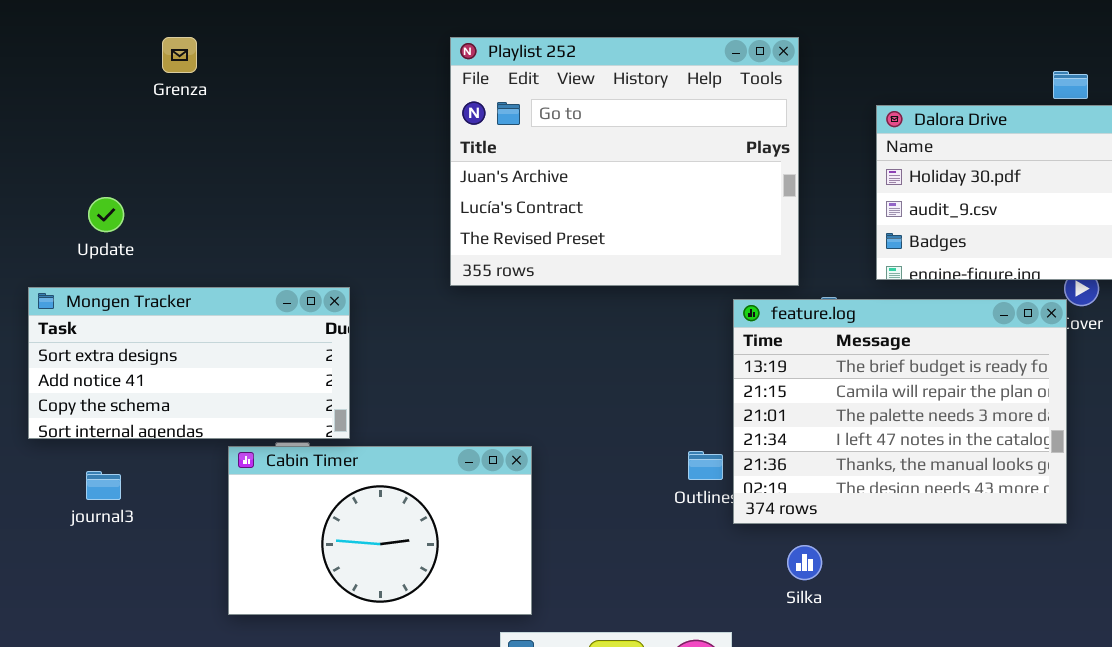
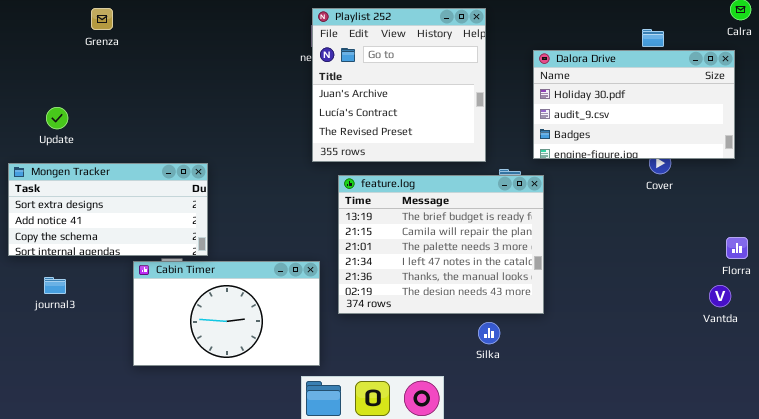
Playlist 252: [450,37,799,286] -> [312,8,486,162], resized
feature.log: [733,299,1067,524] -> [338,175,544,314], moved

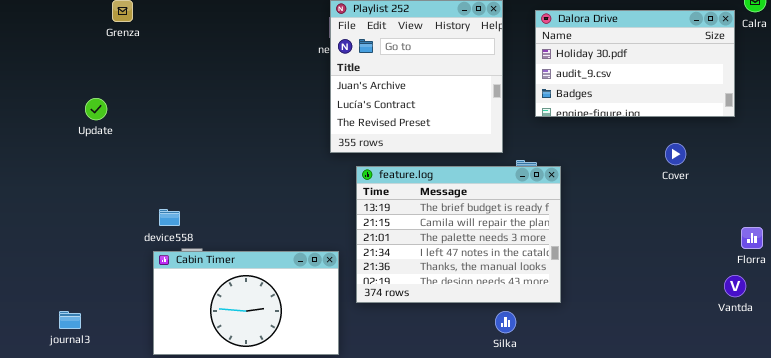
Dalora Drive: [533,50,735,159] -> [535,10,735,117], moved
Update: [46,107,68,129] -> [85,98,107,120], moved
Mongen Tracker: [8,163,208,256] -> none, closed
journal3: [44,277,66,294] -> [59,311,81,329], moved

